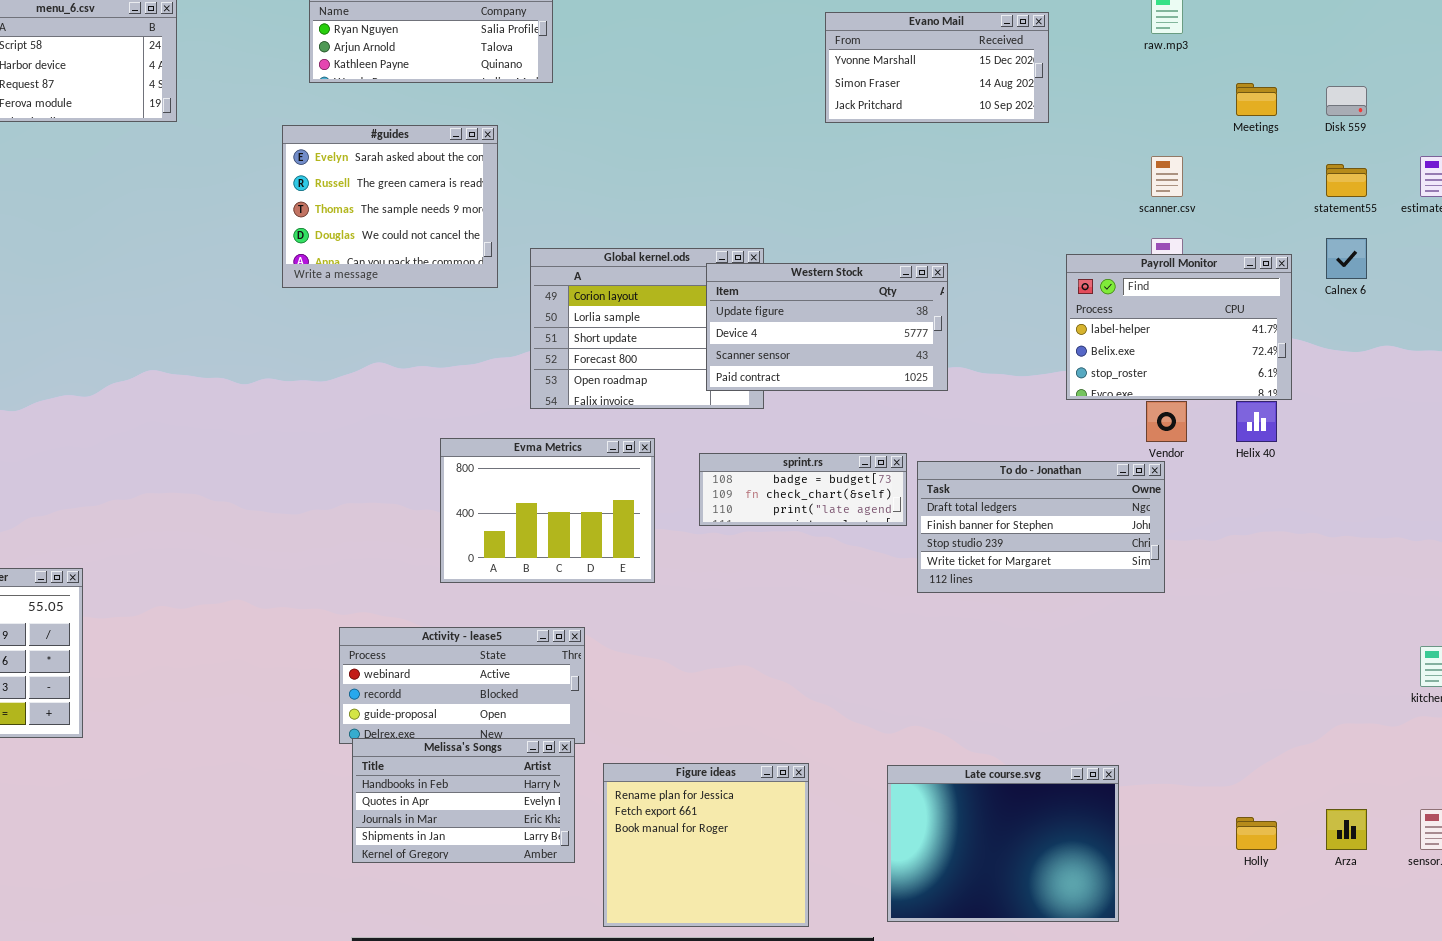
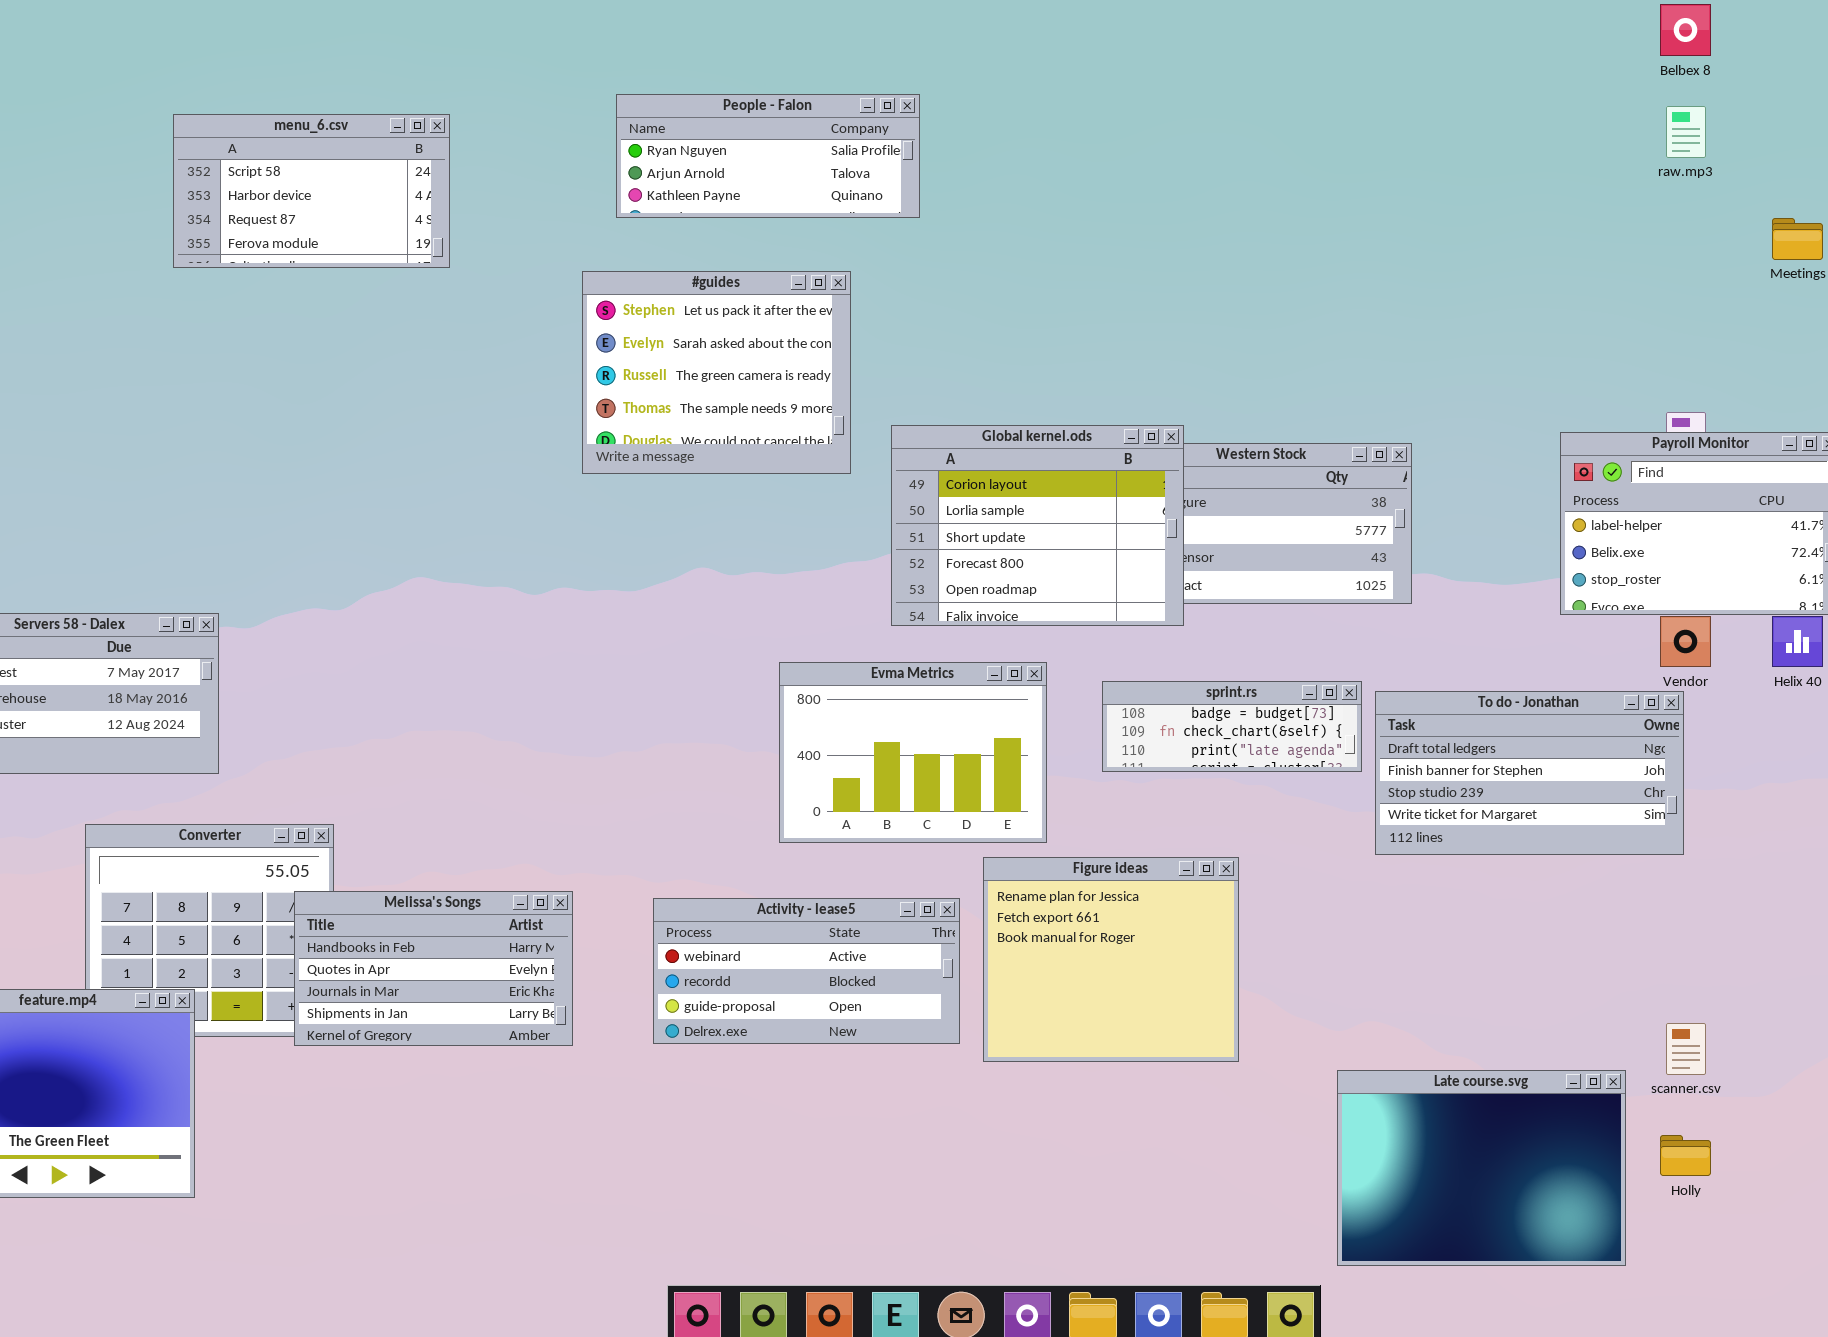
Evano Mail: [825,12,1049,123] -> none, closed
#guides: [282,125,498,288] -> [582,271,851,474], scrolled up 1 row
scanner.csv: [1151,156,1183,197] -> [1666,1023,1706,1075], moved
Global kernel.ods: [530,248,764,409] -> [891,425,1184,626], raised
Melissa's Songs: [352,738,575,863] -> [294,891,573,1046], moved
Figure ideas: [603,763,809,927] -> [983,857,1239,1062], moved
Holly: [1236,817,1277,850] -> [1660,1135,1711,1176], moved

